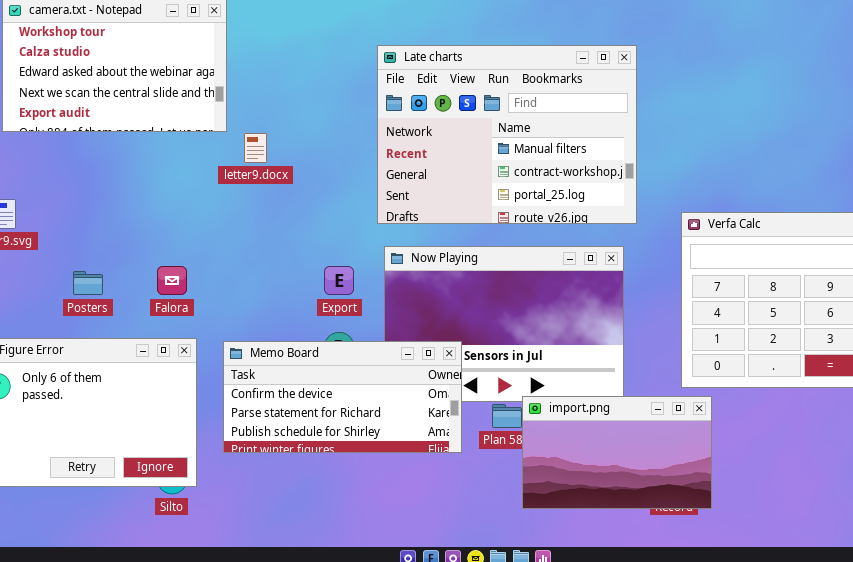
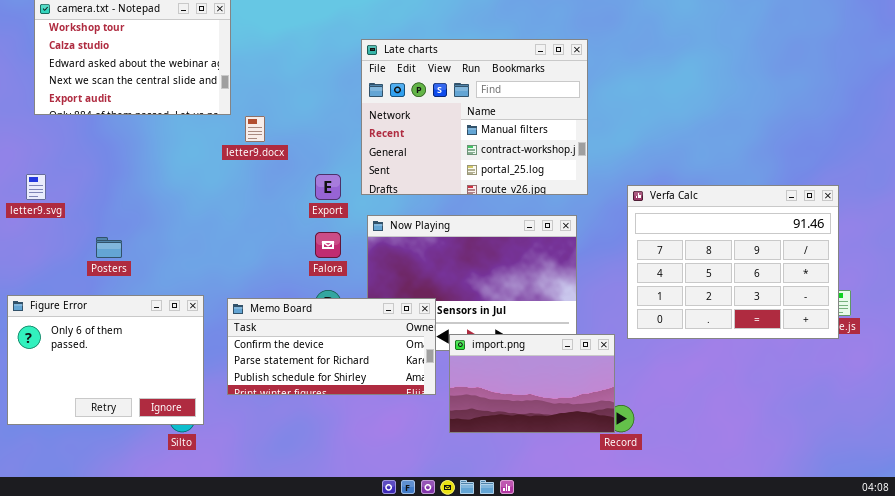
Falora: [157,266,187,295] -> [315,232,341,258], moved
Export: [324,266,354,295] -> [315,174,341,200], moved
import.png: [522,396,712,509] -> [449,334,615,433], moved

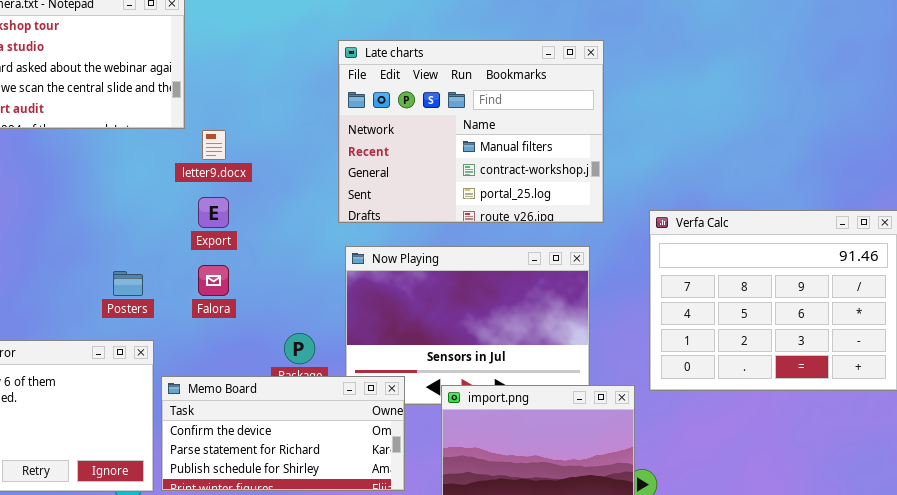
Export: [315,174,341,200] -> [198,197,229,228], moved
Falora: [315,232,341,258] -> [198,265,229,296], moved
Posters: [96,237,122,258] -> [113,271,143,296], moved
Memo Board: [227,298,436,395] -> [161,376,405,491], moved

